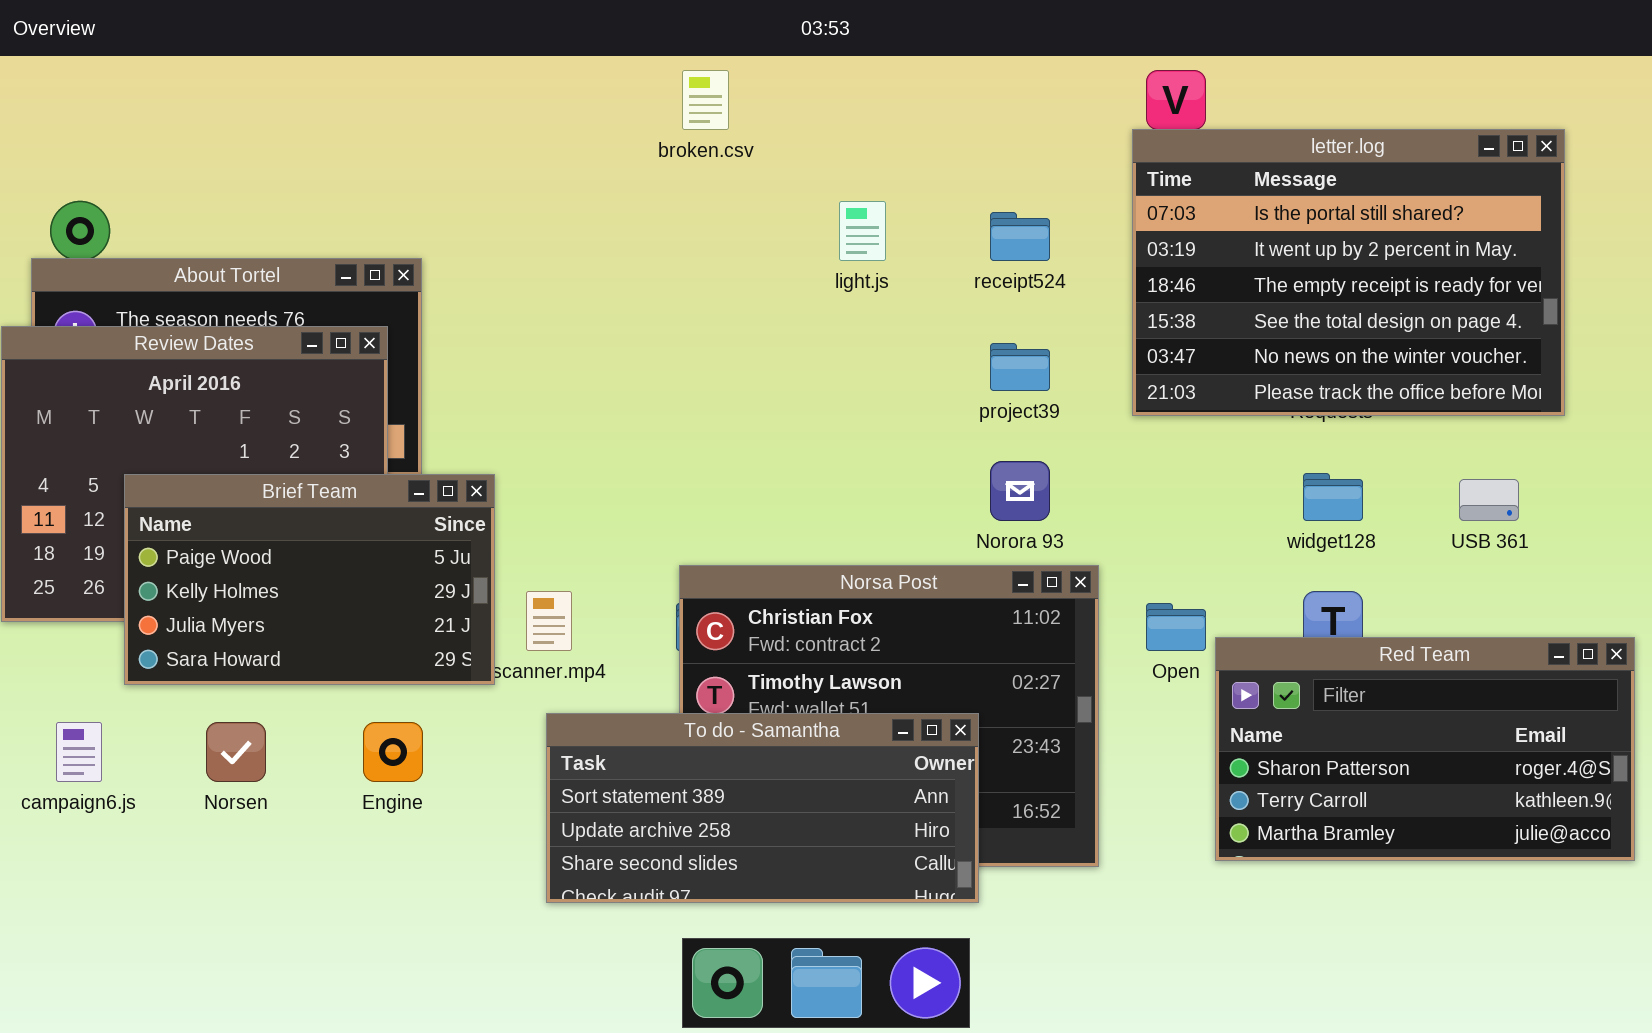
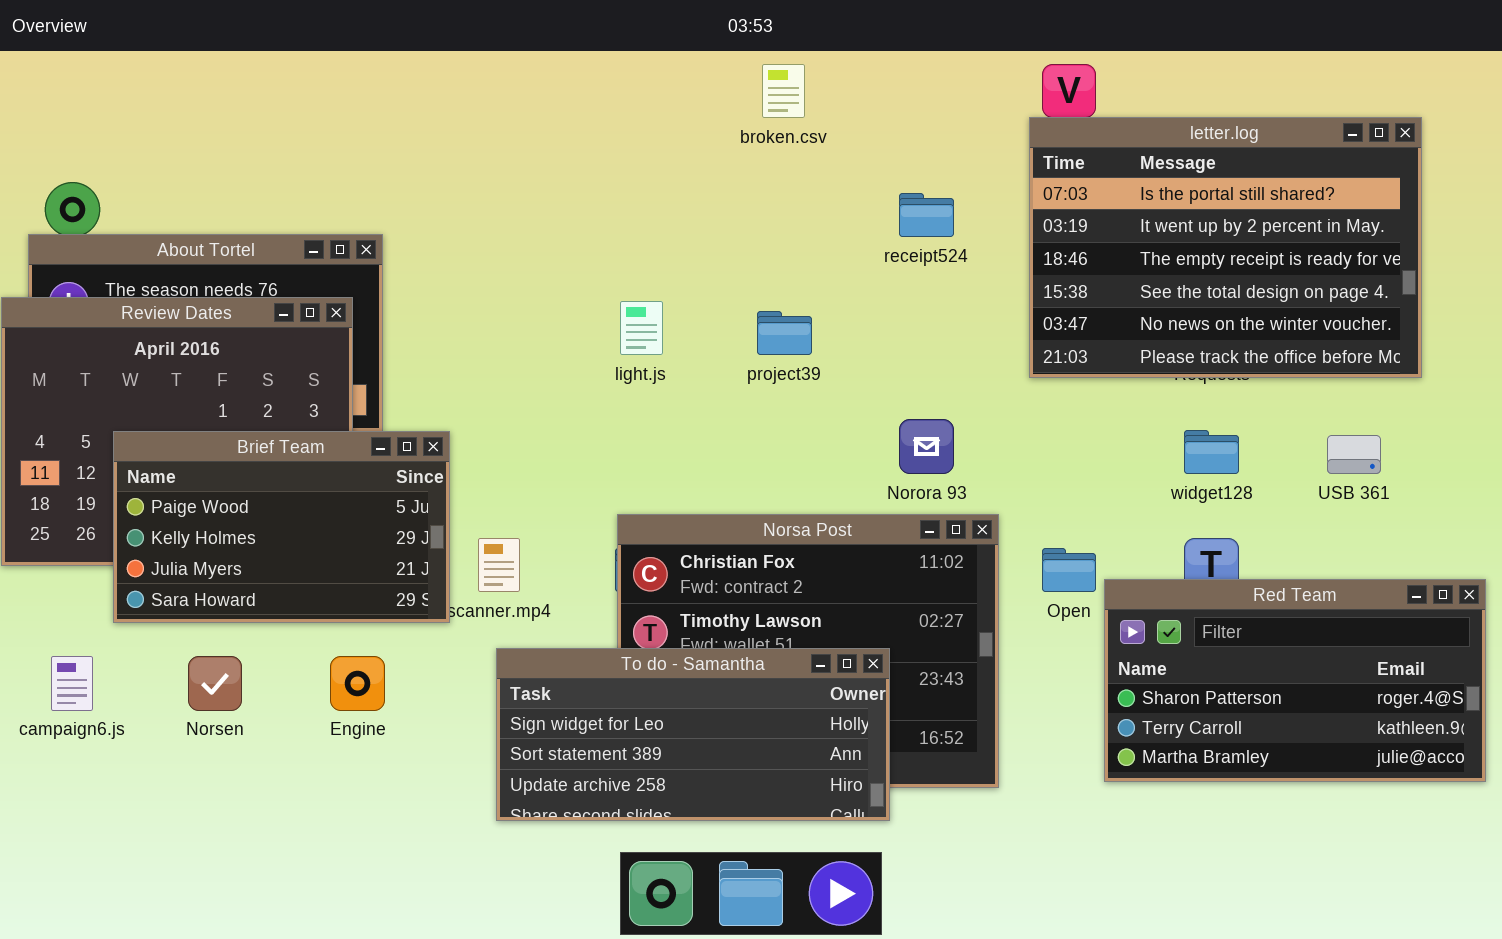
broken.csv: [682,70,729,130] -> [762,64,805,118], moved
light.js: [839,201,886,261] -> [620,301,663,355], moved
project39: [990,343,1050,391] -> [757,311,812,355], moved
To do - Samantha: [546,713,979,903] -> [496,648,890,821], scrolled up 1 row

